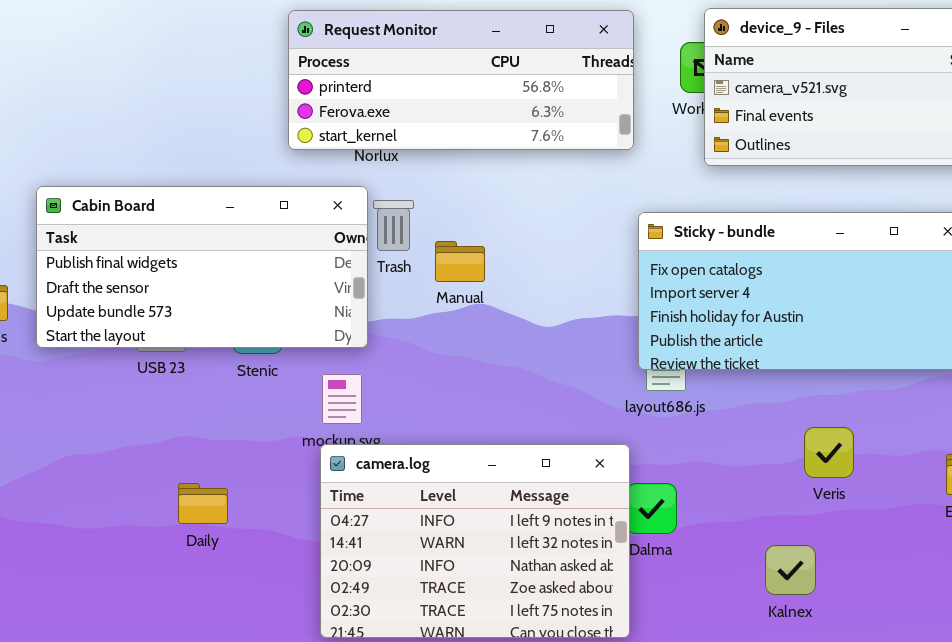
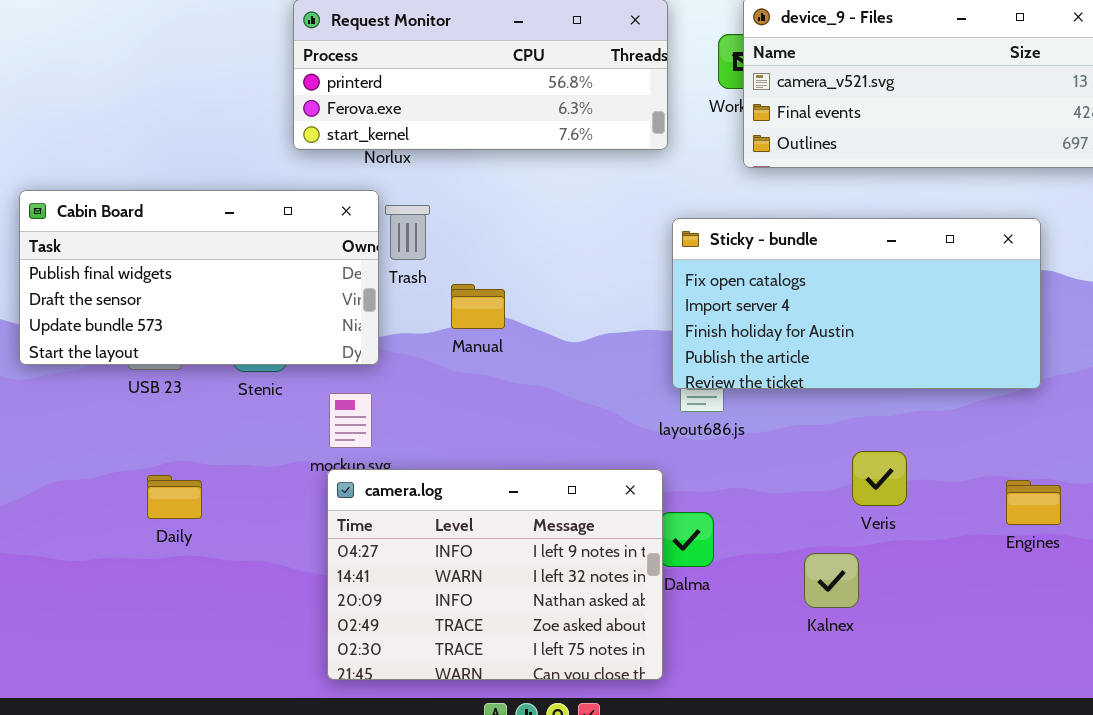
Manual: [435,241,485,282] -> [451,284,505,329], moved
Daily: [178,483,228,524] -> [147,475,202,519], moved
Kalnex: [765,545,816,595] -> [804,553,859,608], moved

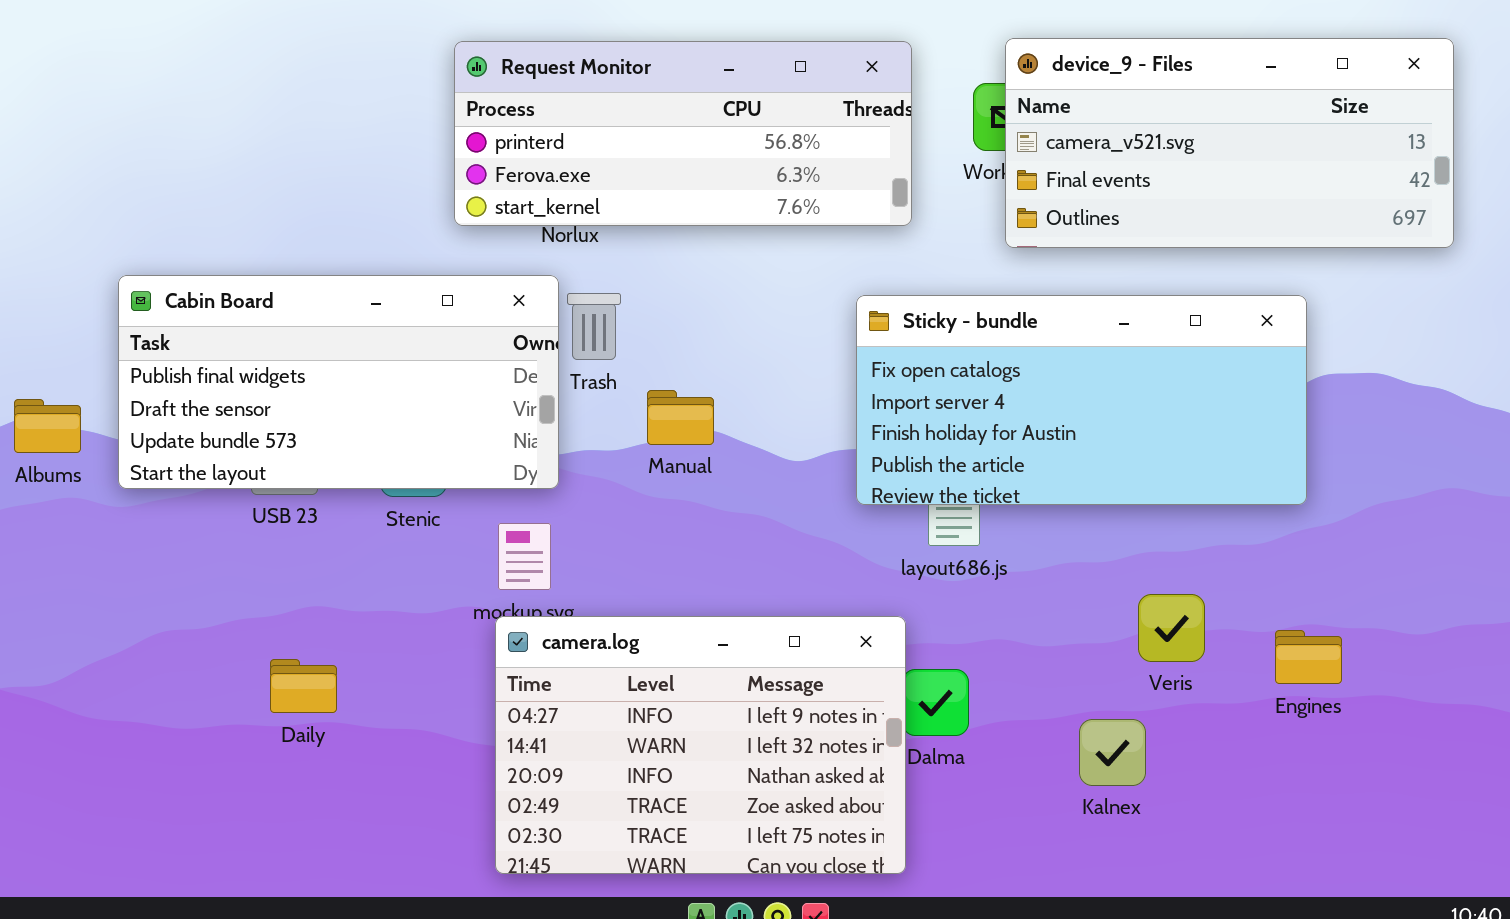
Sticky - bundle: [672,218,1041,389] -> [856,295,1307,505], moved
Daily: [147,475,202,519] -> [270,659,337,713], moved
Engines: [1006,480,1061,525] -> [1275,630,1342,684], moved

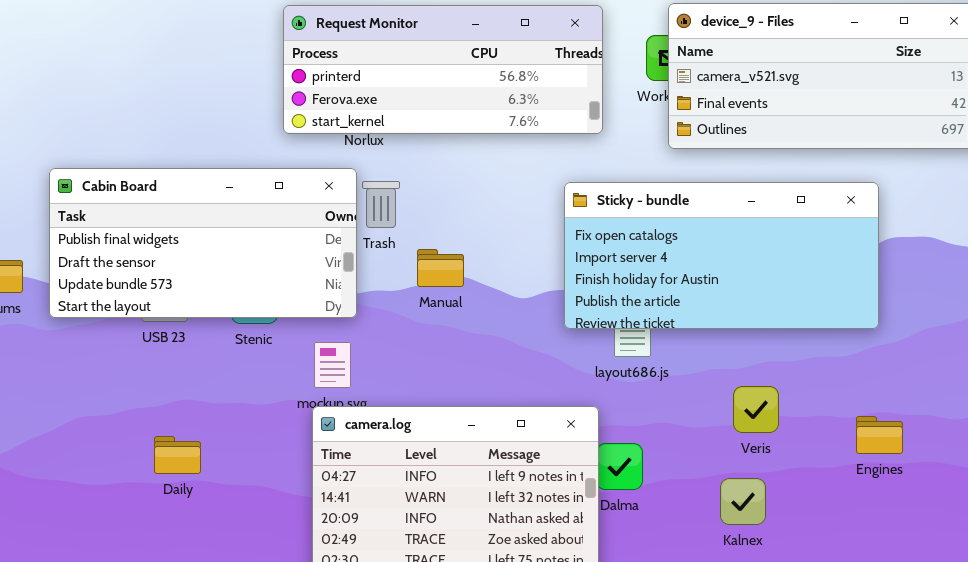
Veris: [1138,594,1205,662] -> [733,386,779,433], moved

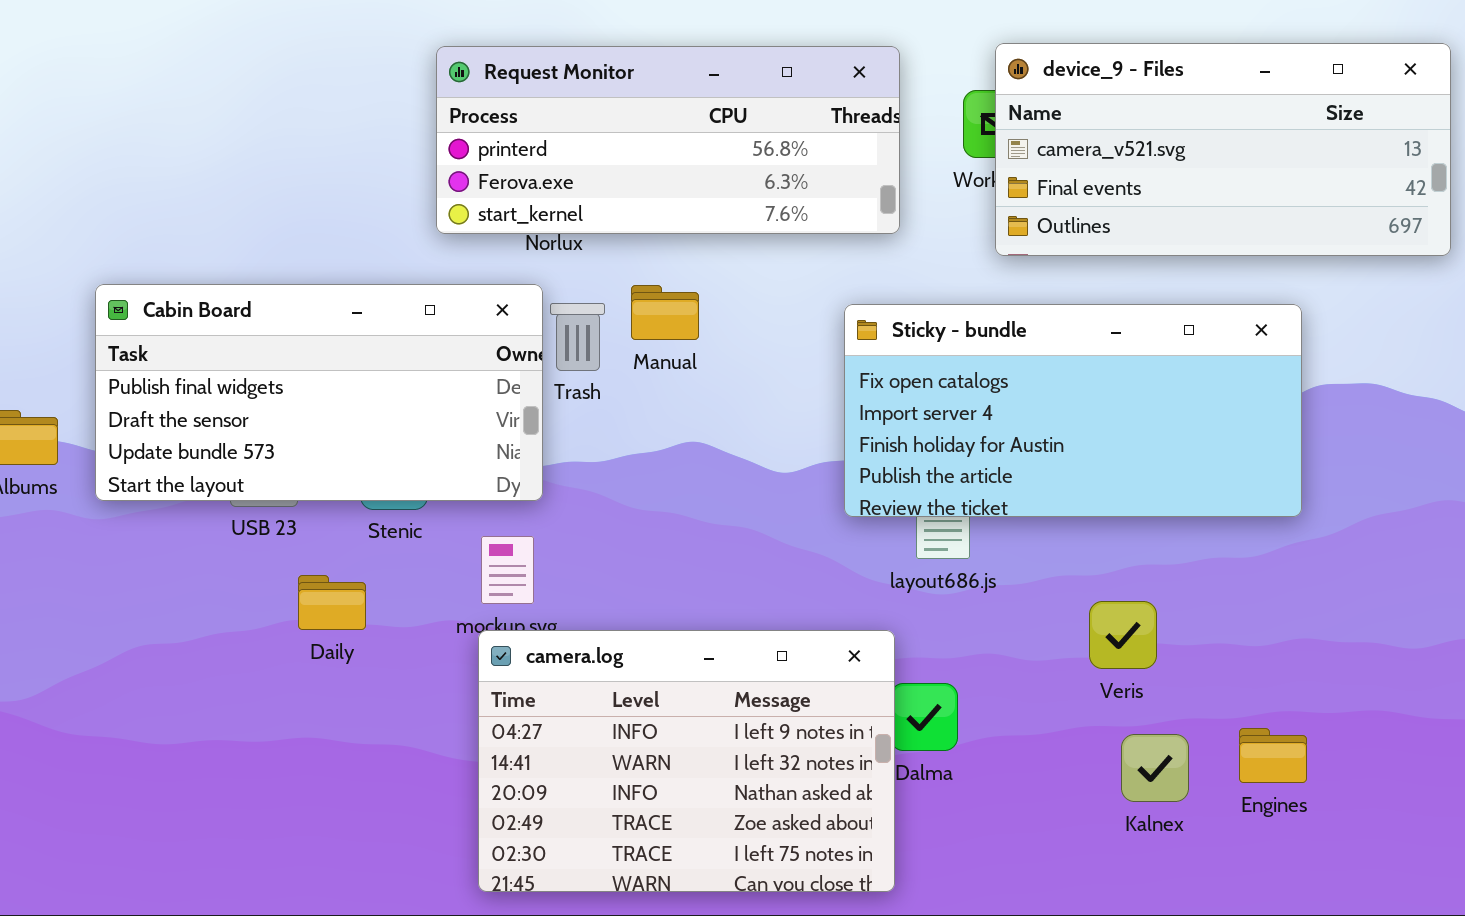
Manual: [417,249,464,287] -> [631,285,699,340], moved
Engines: [856,416,903,454] -> [1239,728,1307,783], moved
Daily: [154,436,201,474] -> [298,575,366,630], moved
Kalnex: [720,478,766,525] -> [1121,734,1189,802], moved

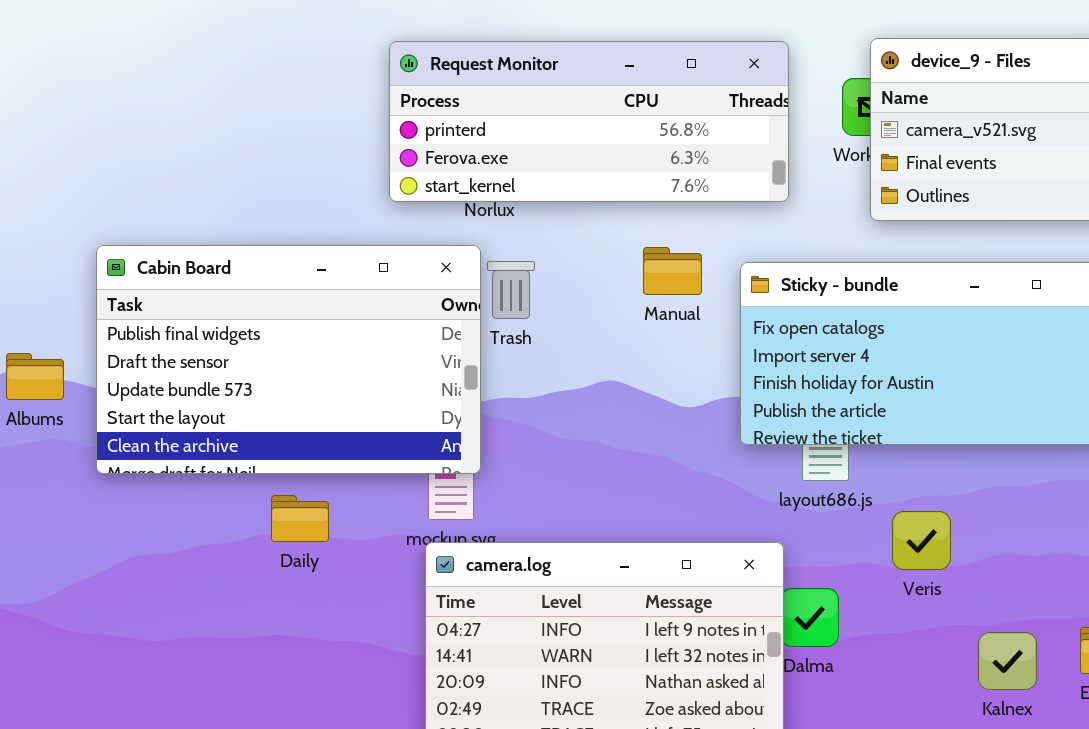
Cabin Board: [95,284,543,501] -> [96,245,481,474], resized
Manual: [631,285,699,340] -> [643,247,702,295], moved
Veris: [1089,601,1157,669] -> [892,511,951,570], moved

